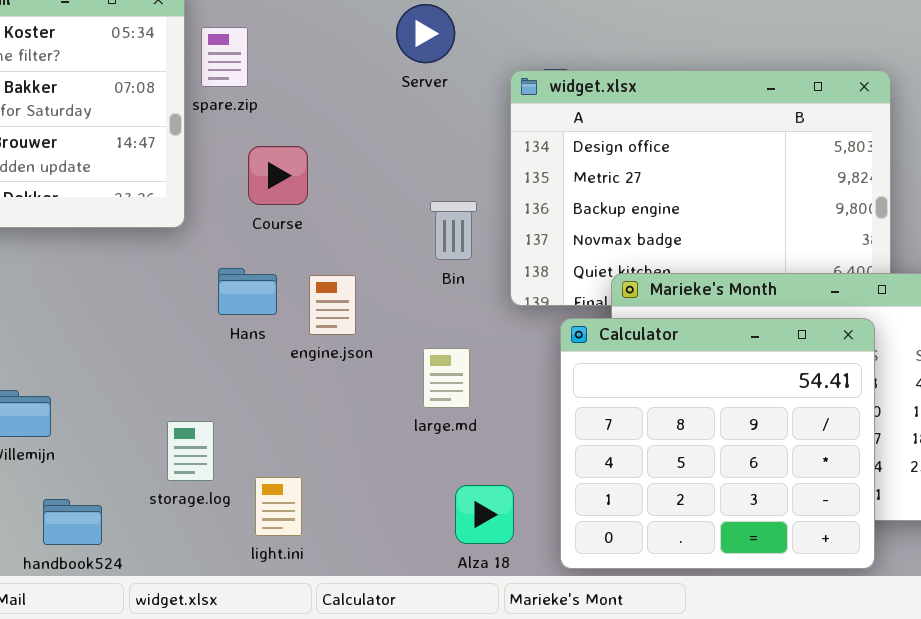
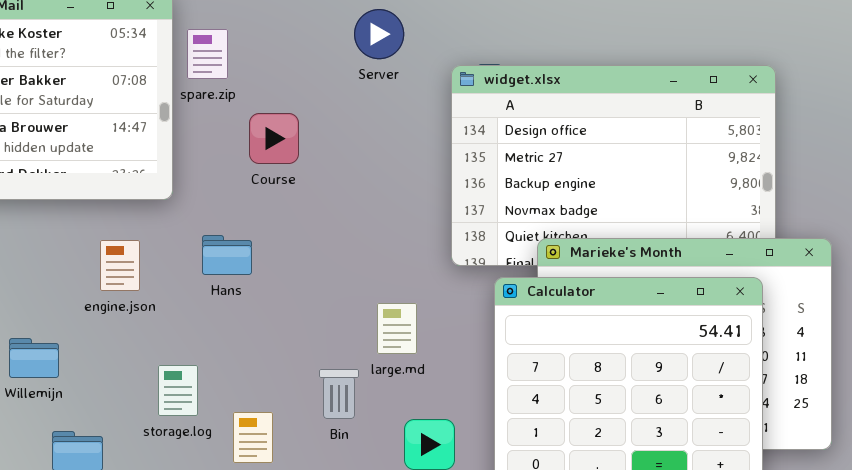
Course: [248,146,308,205] -> [249,113,299,164], moved
Bin: [430,201,477,260] -> [319,369,359,419], moved
engine.json: [309,275,356,335] -> [100,240,140,291], moved

